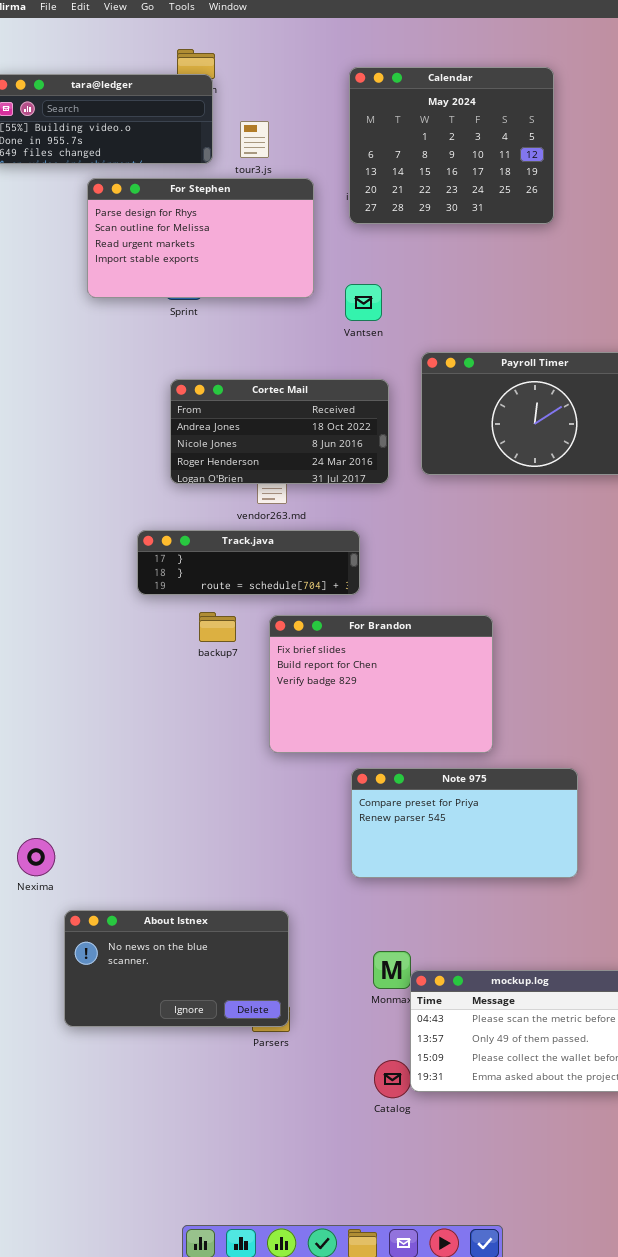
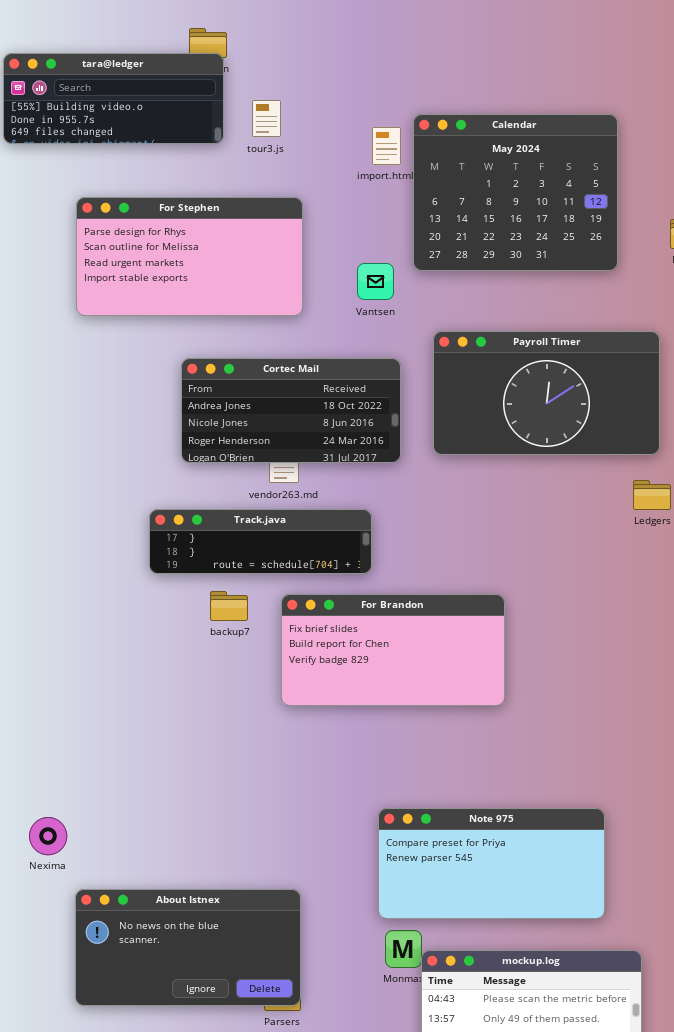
Calendar: [349,67,554,224] -> [413,114,618,271], moved
For Stephen: [87,178,314,298] -> [76,197,303,316], moved
For Brandon: [269,615,493,753] -> [281,594,505,706], resized
Note 975: [351,768,578,878] -> [378,808,605,919], moved

